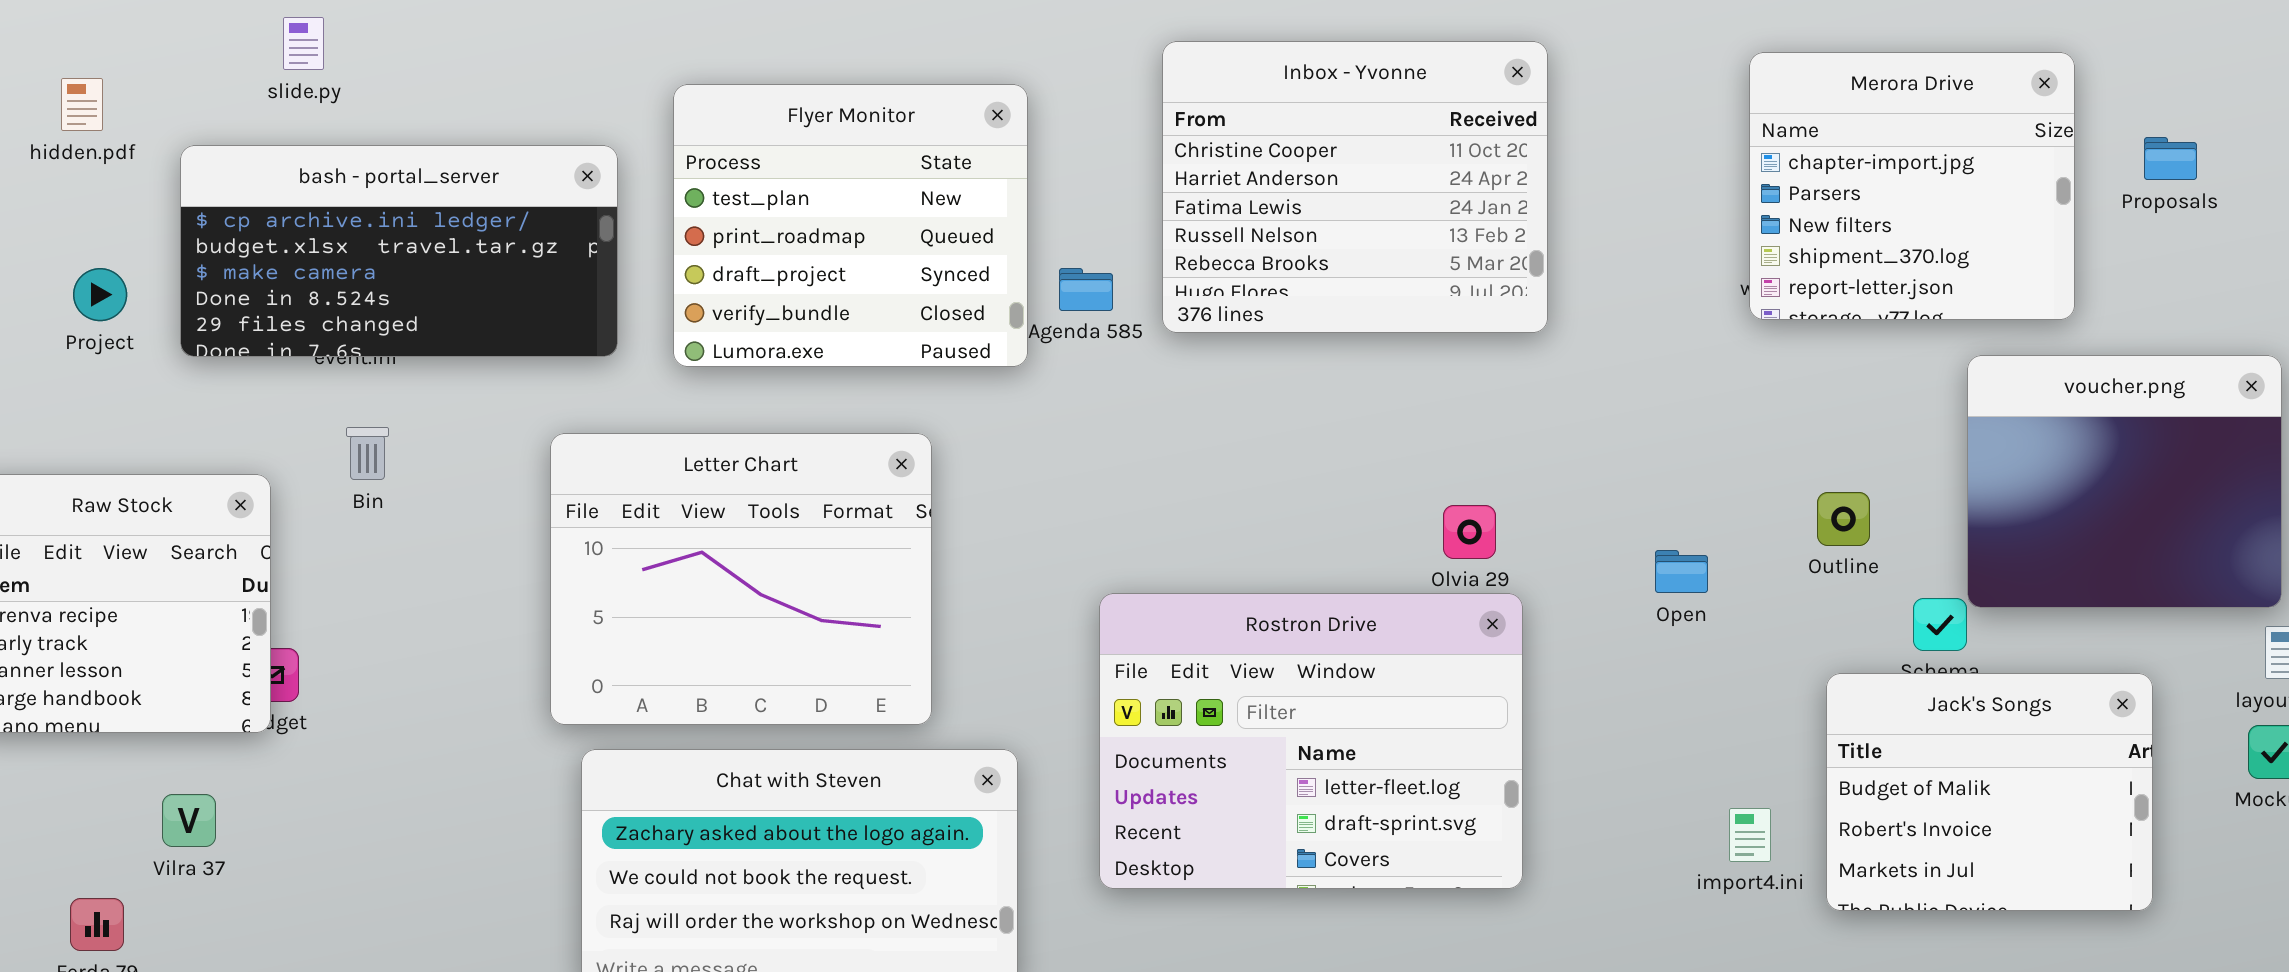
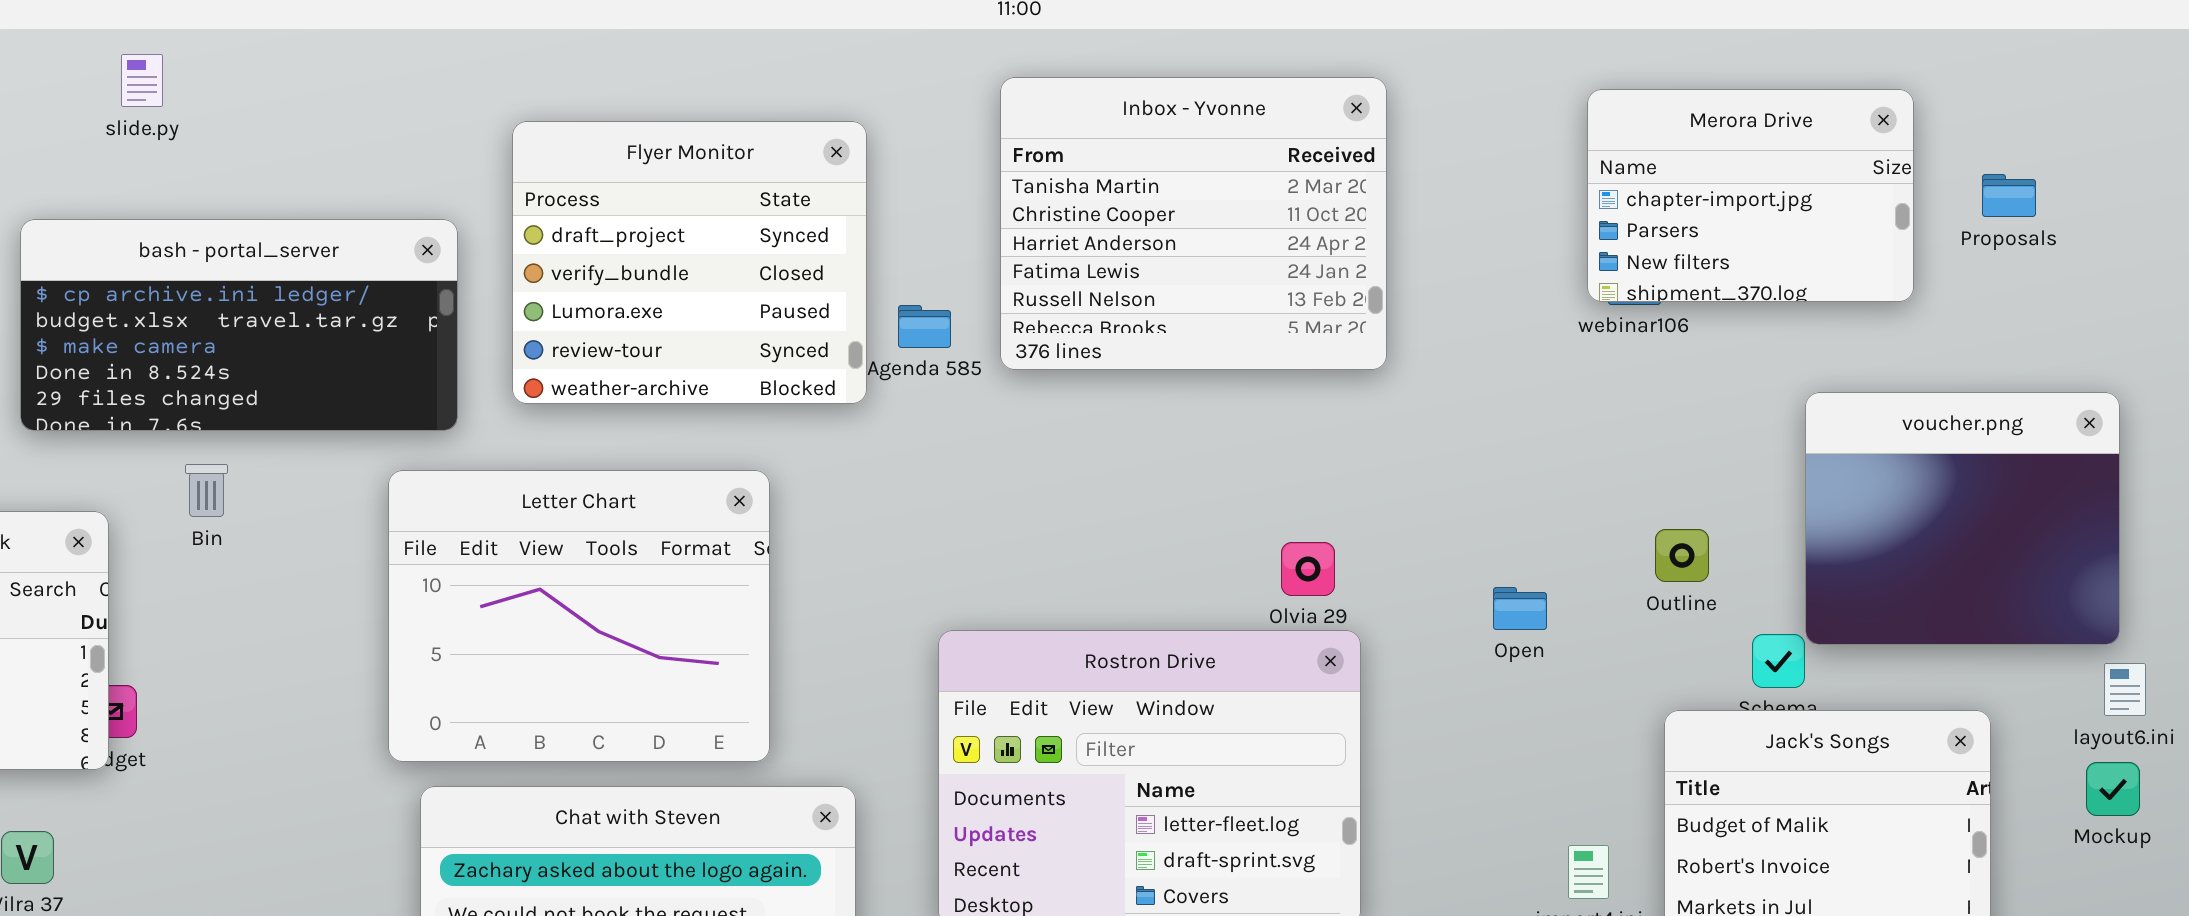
Inbox - Yvonne: [1162,41,1548,333] -> [1000,77,1387,370], scrolled up 1 row
Merora Drive: [1749,52,2075,320] -> [1587,89,1914,302], resized
Flyer Monitor: [673,84,1028,367] -> [512,121,867,404], scrolled down 2 rows
bash - portal_server: [180,145,618,357] -> [20,219,458,431], moved

